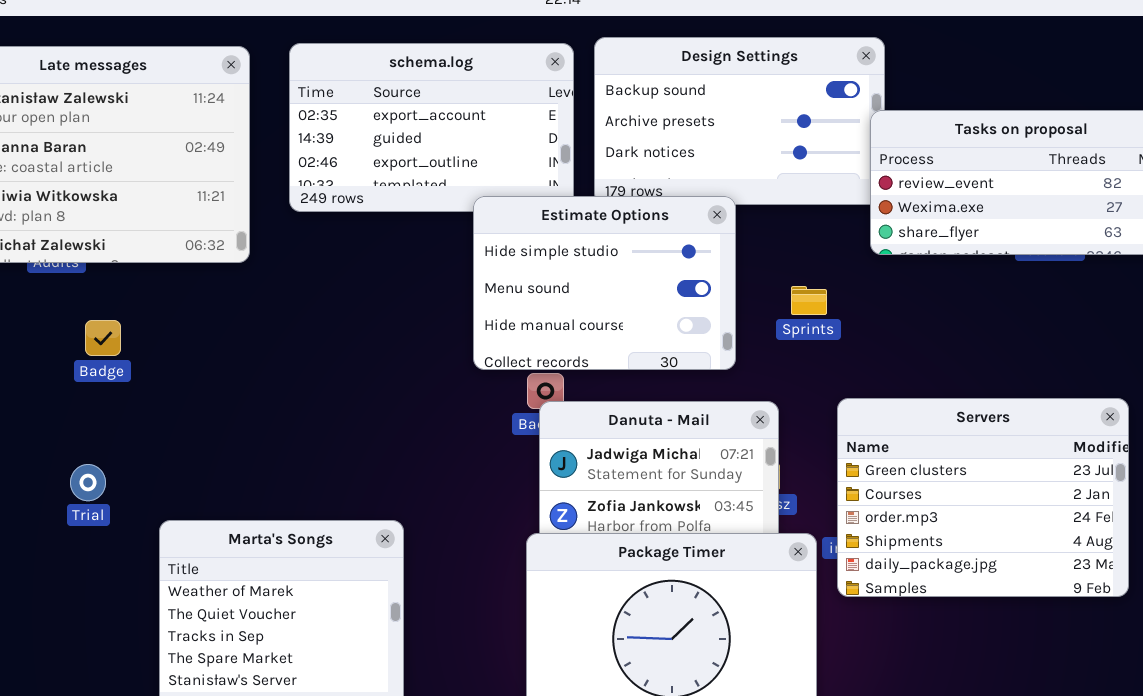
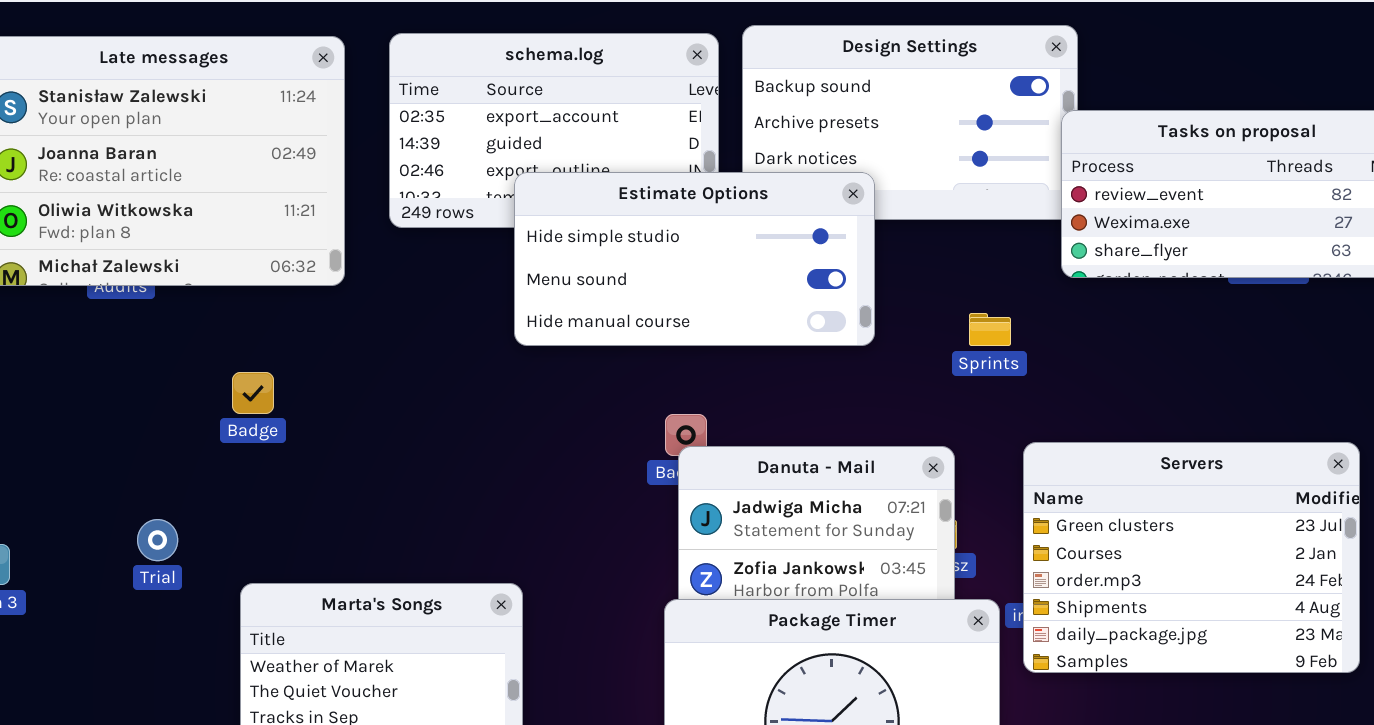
Estimate Options: [473,196,736,370] -> [514,172,875,346], moved, resized
Badge: [85,320,121,356] -> [232,372,274,414], moved

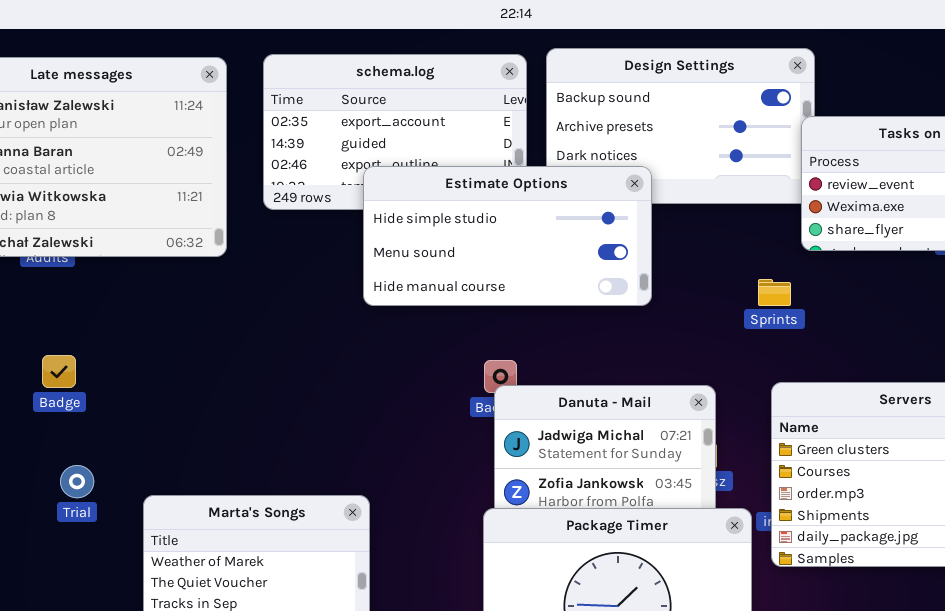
Sprints: [969,313,1011,346] -> [758,279,791,306], moved
Badge: [232,372,274,414] -> [42,355,76,388], moved
Trial: [137,519,178,561] -> [60,465,94,498], moved

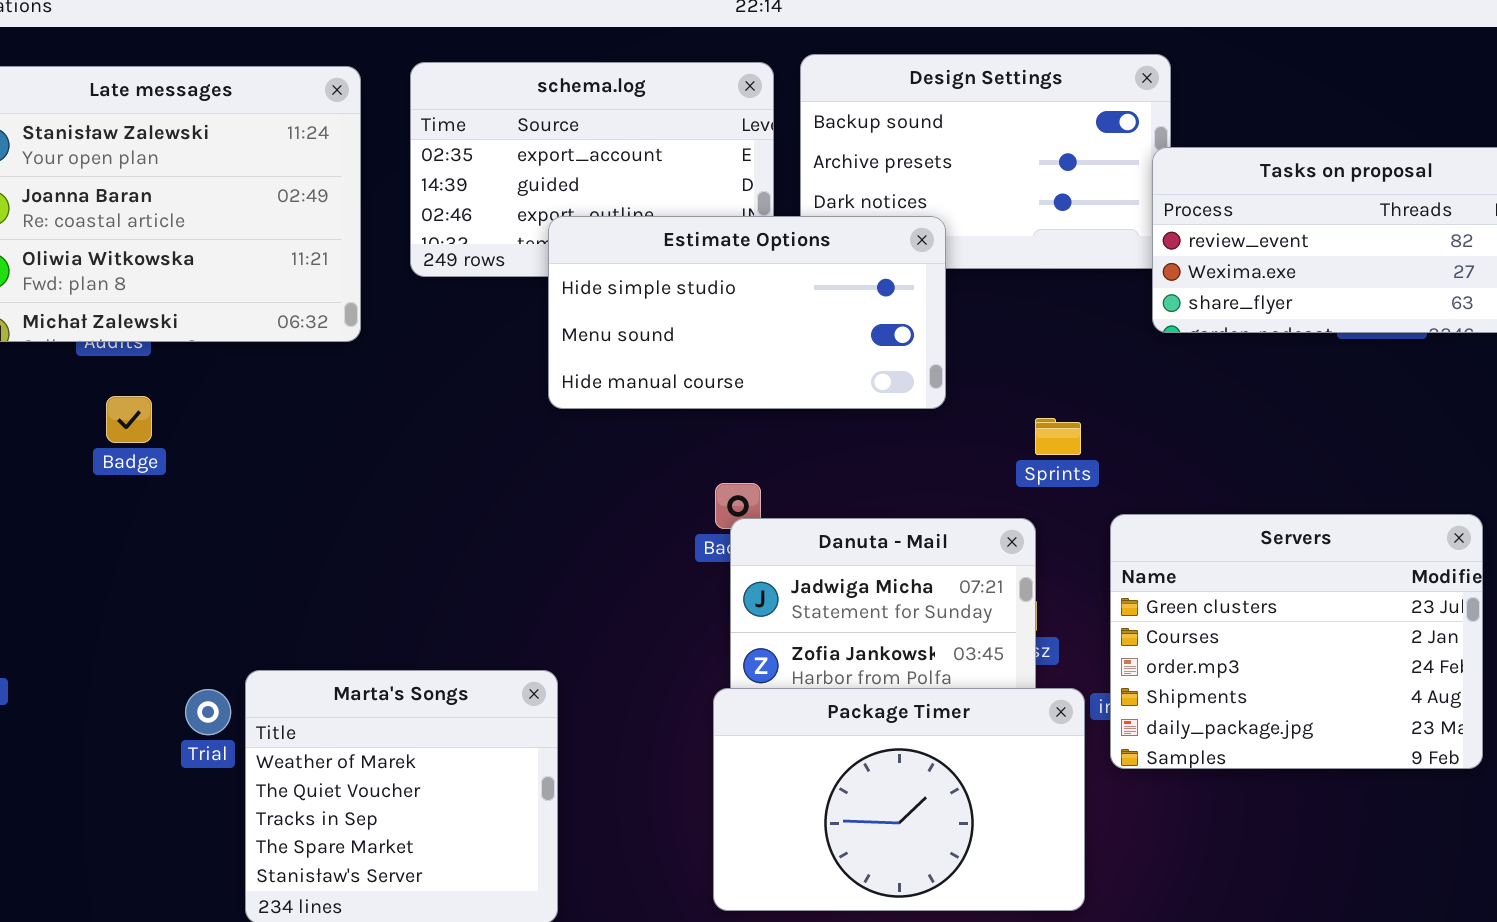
Sprints: [758,279,791,306] -> [1035,418,1081,455], moved
Badge: [42,355,76,388] -> [106,396,152,443], moved
Trial: [60,465,94,498] -> [185,689,231,735], moved

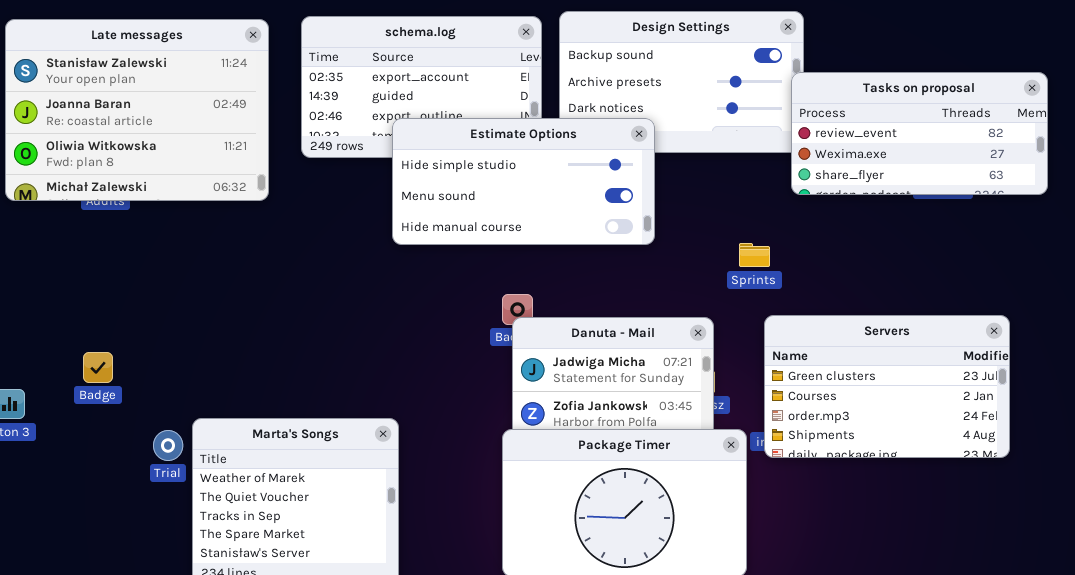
Badge: [106,396,152,443] -> [83,352,113,383], moved
Sprints: [1035,418,1081,455] -> [739,243,770,267], moved
Servers: [1110,514,1483,769] -> [764,315,1010,458], resized

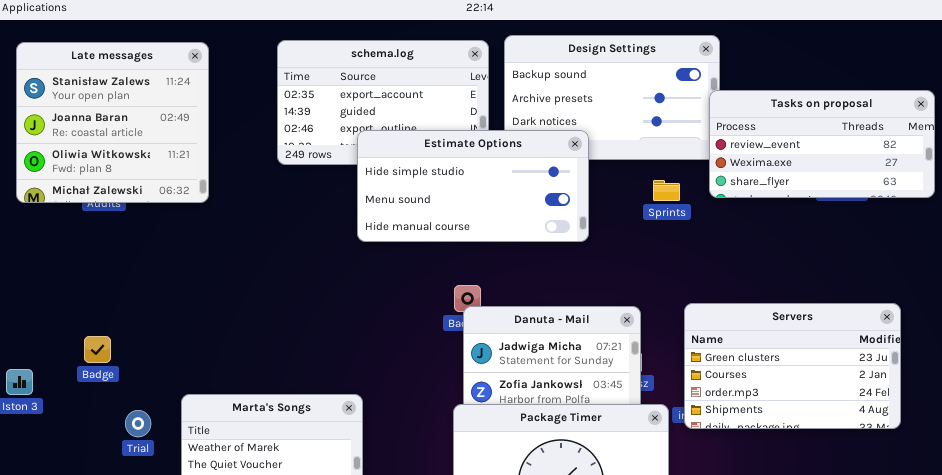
Late messages: [5,19,269,201] -> [16,42,209,203], resized
Sprints: [739,243,770,267] -> [653,180,680,201], moved
Trial: [153,430,183,461] -> [125,410,151,437], moved

